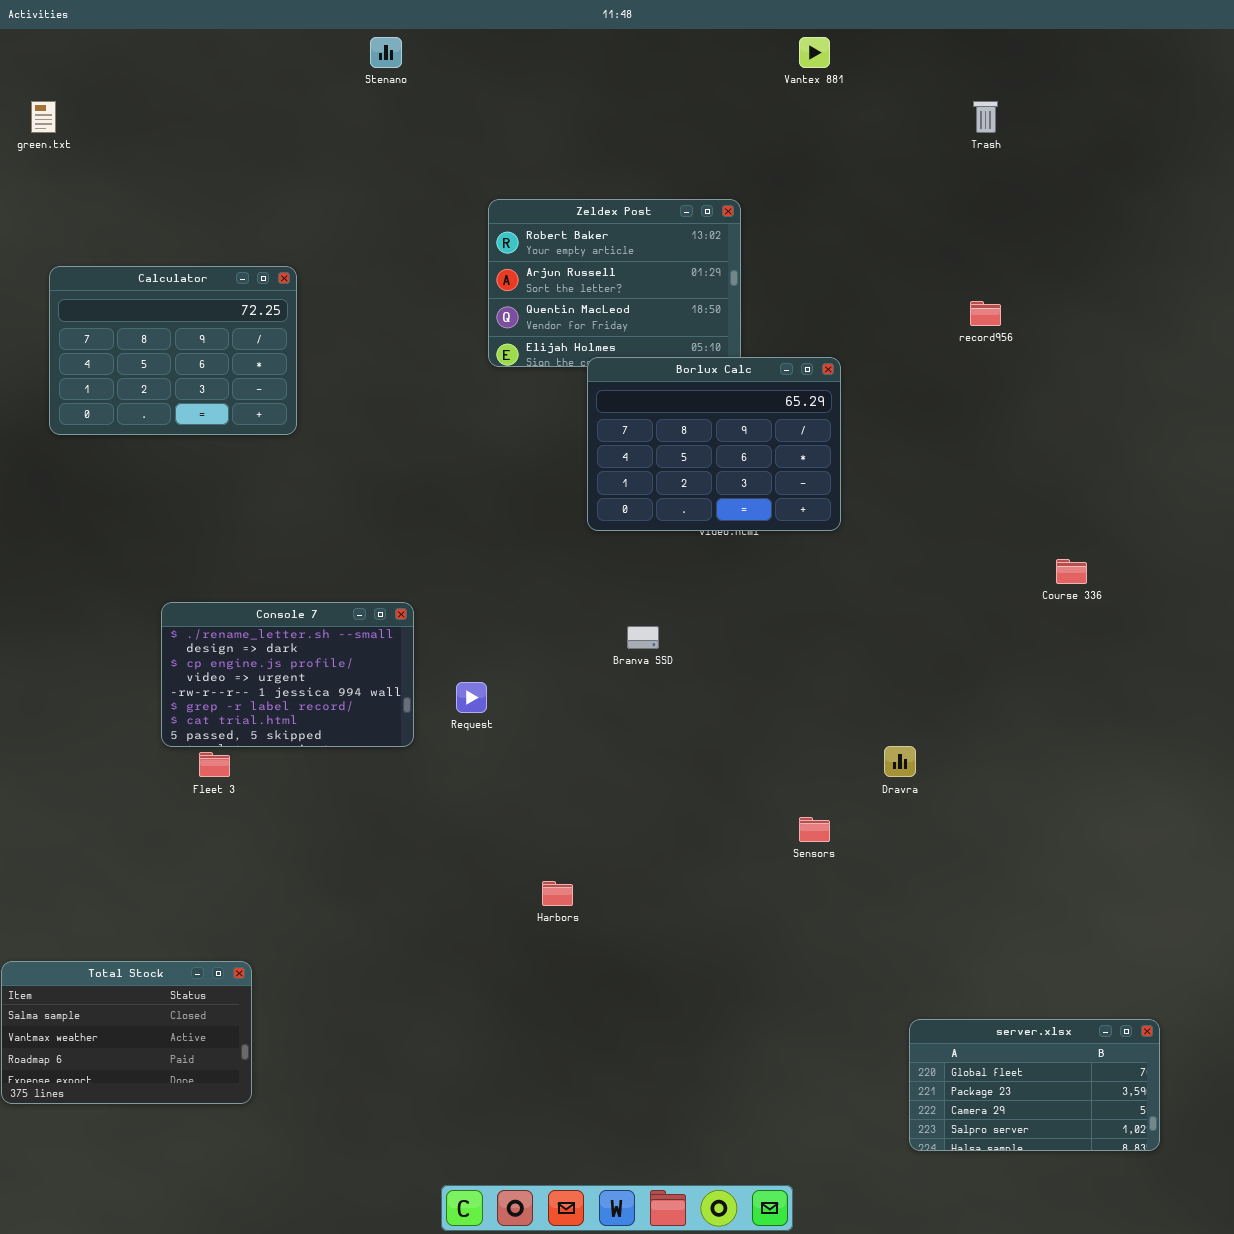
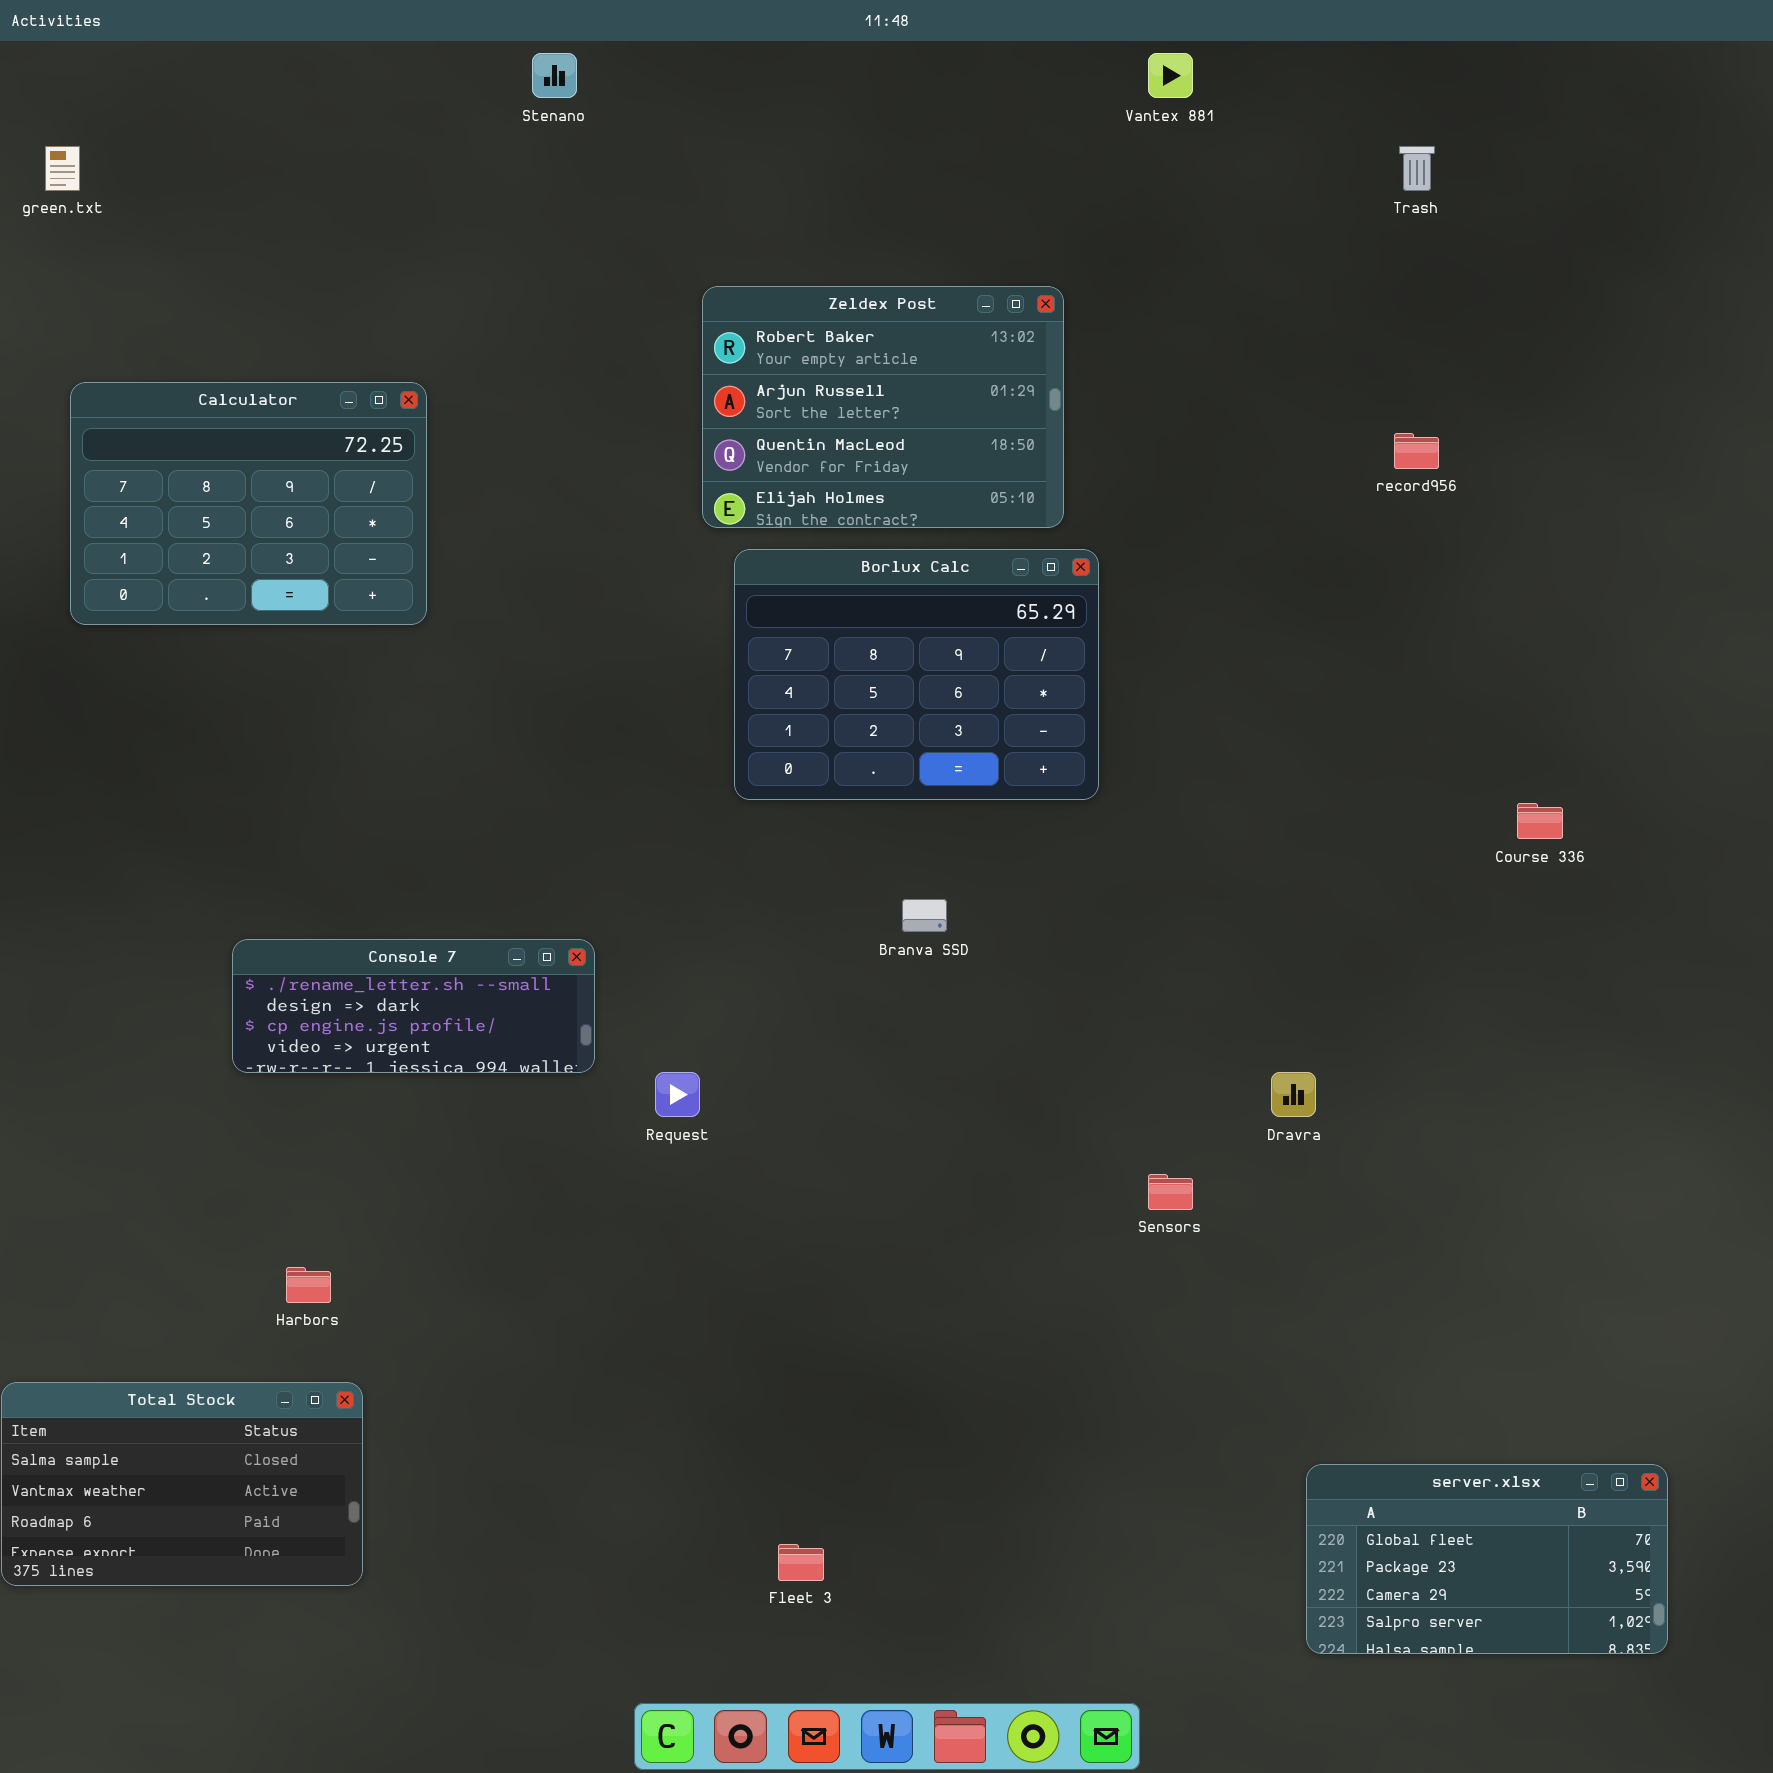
Borlux Calc: [587,357,841,531] -> [734,549,1099,800], moved
Console 7: [161,602,414,747] -> [232,939,595,1073], resized
Request: [456,682,487,713] -> [655,1072,700,1117], moved
Fleet 3: [199,752,230,777] -> [778,1544,824,1581], moved
Harbors: [542,881,573,906] -> [286,1267,331,1303], moved

